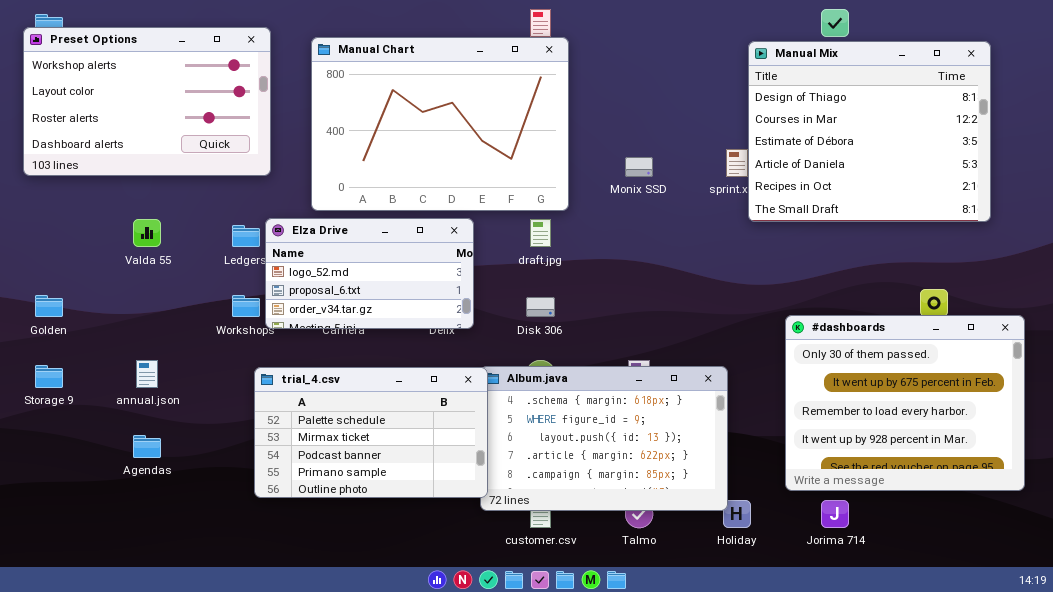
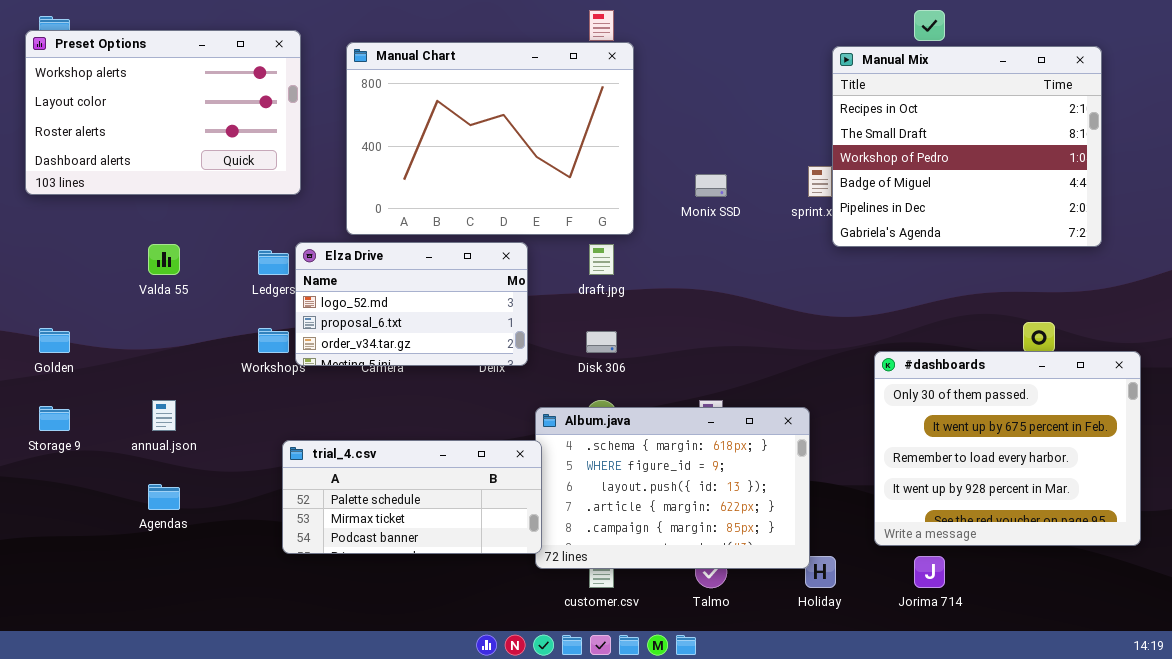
Manual Mix: [748,41,991,222] -> [832,46,1102,247], scrolled down 4 rows
trial_4.csv: [254,367,488,498] -> [282,440,542,554], resized

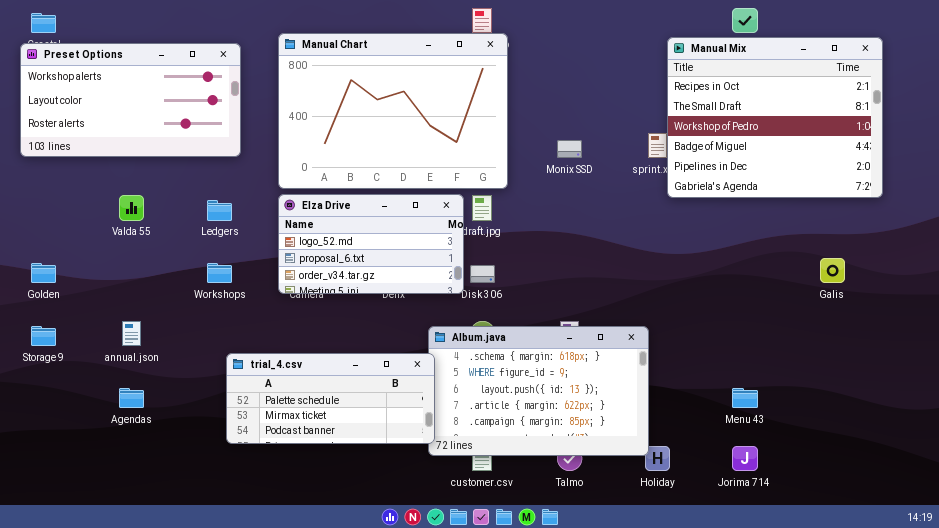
Preset Options: [25,30,301,195] -> [20,43,241,157], resized
Elza Drive: [295,242,528,366] -> [278,194,464,294], moved
#dashboards: [874,351,1141,546] -> none, closed

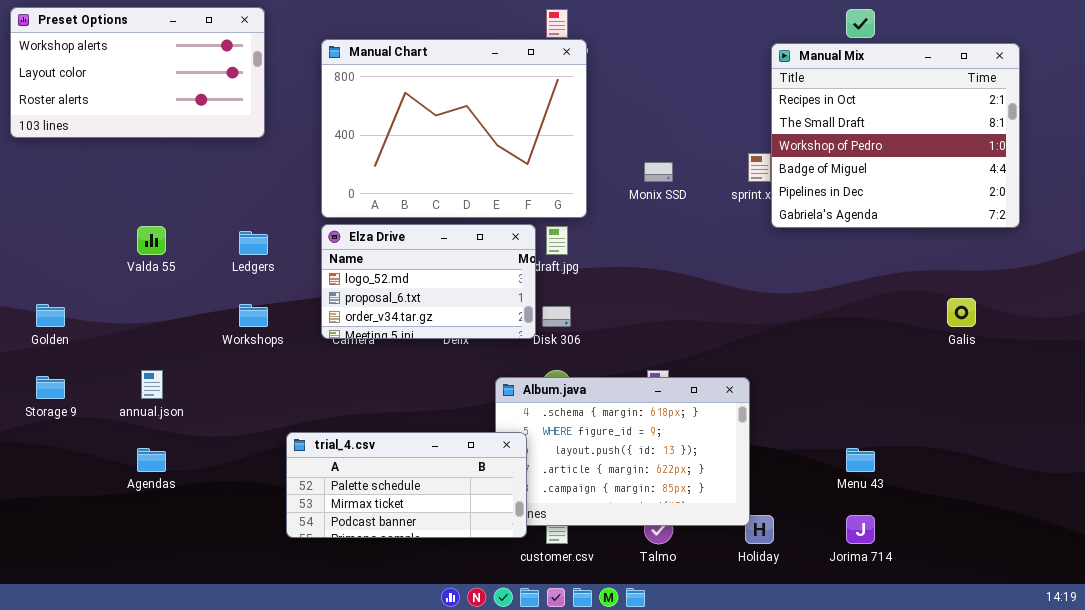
Preset Options: [20,43,241,157] -> [10,7,265,138], moved
trial_4.csv: [226,353,435,444] -> [286,432,527,538], moved

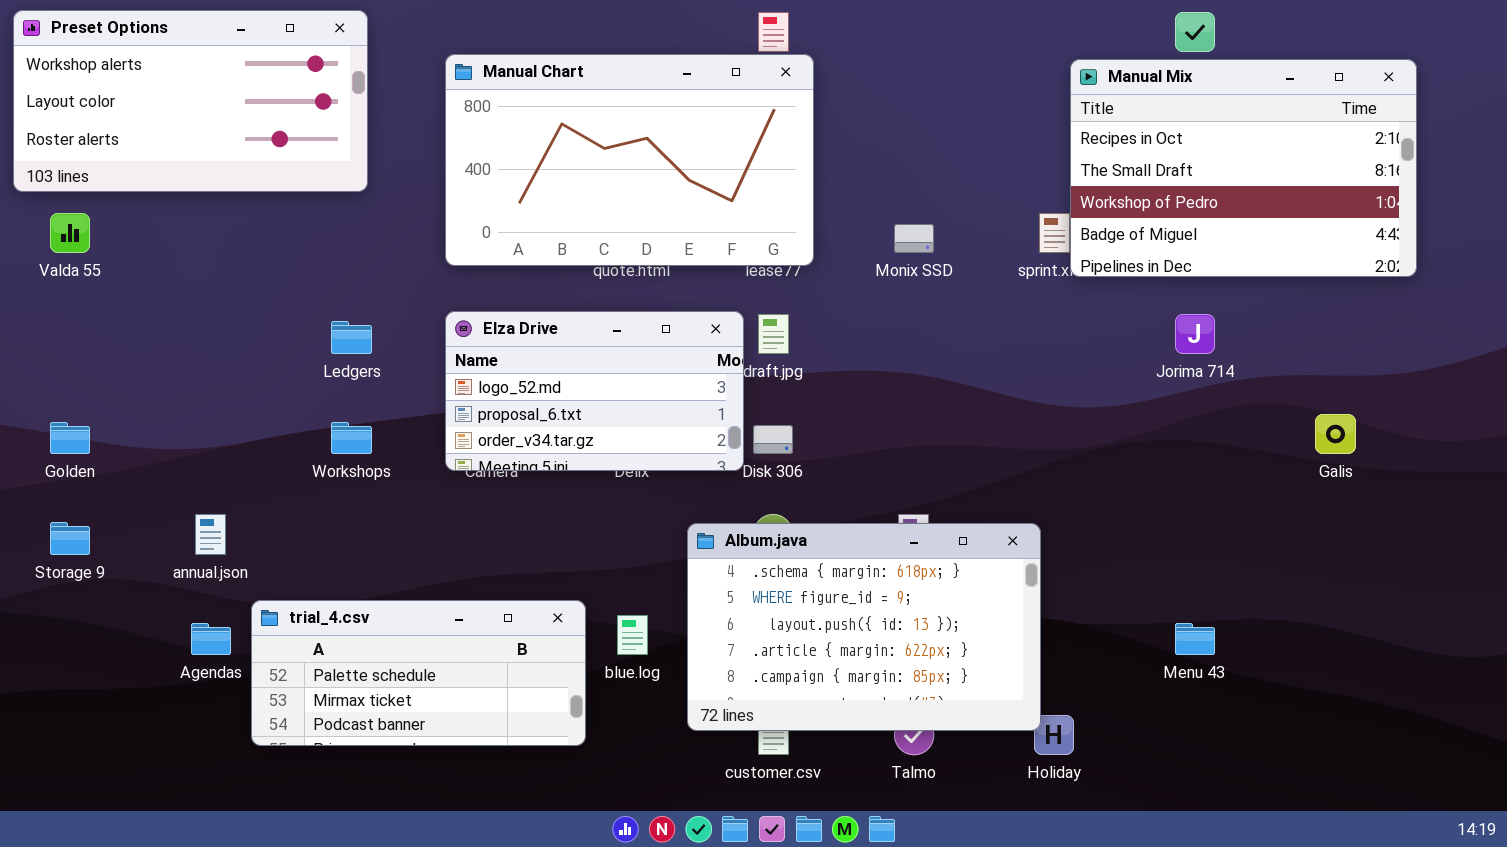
Manual Chart: [321,39,587,218] -> [445,54,814,266], resized
Manual Mix: [771,43,1020,228] -> [1070,59,1417,277], resized
Valda 55: [137,226,166,255] -> [50,213,90,253], moved
trial_4.csv: [286,432,527,538] -> [251,600,586,746], moved
Jorima 714: [846,515,875,544] -> [1175,314,1215,354], moved

